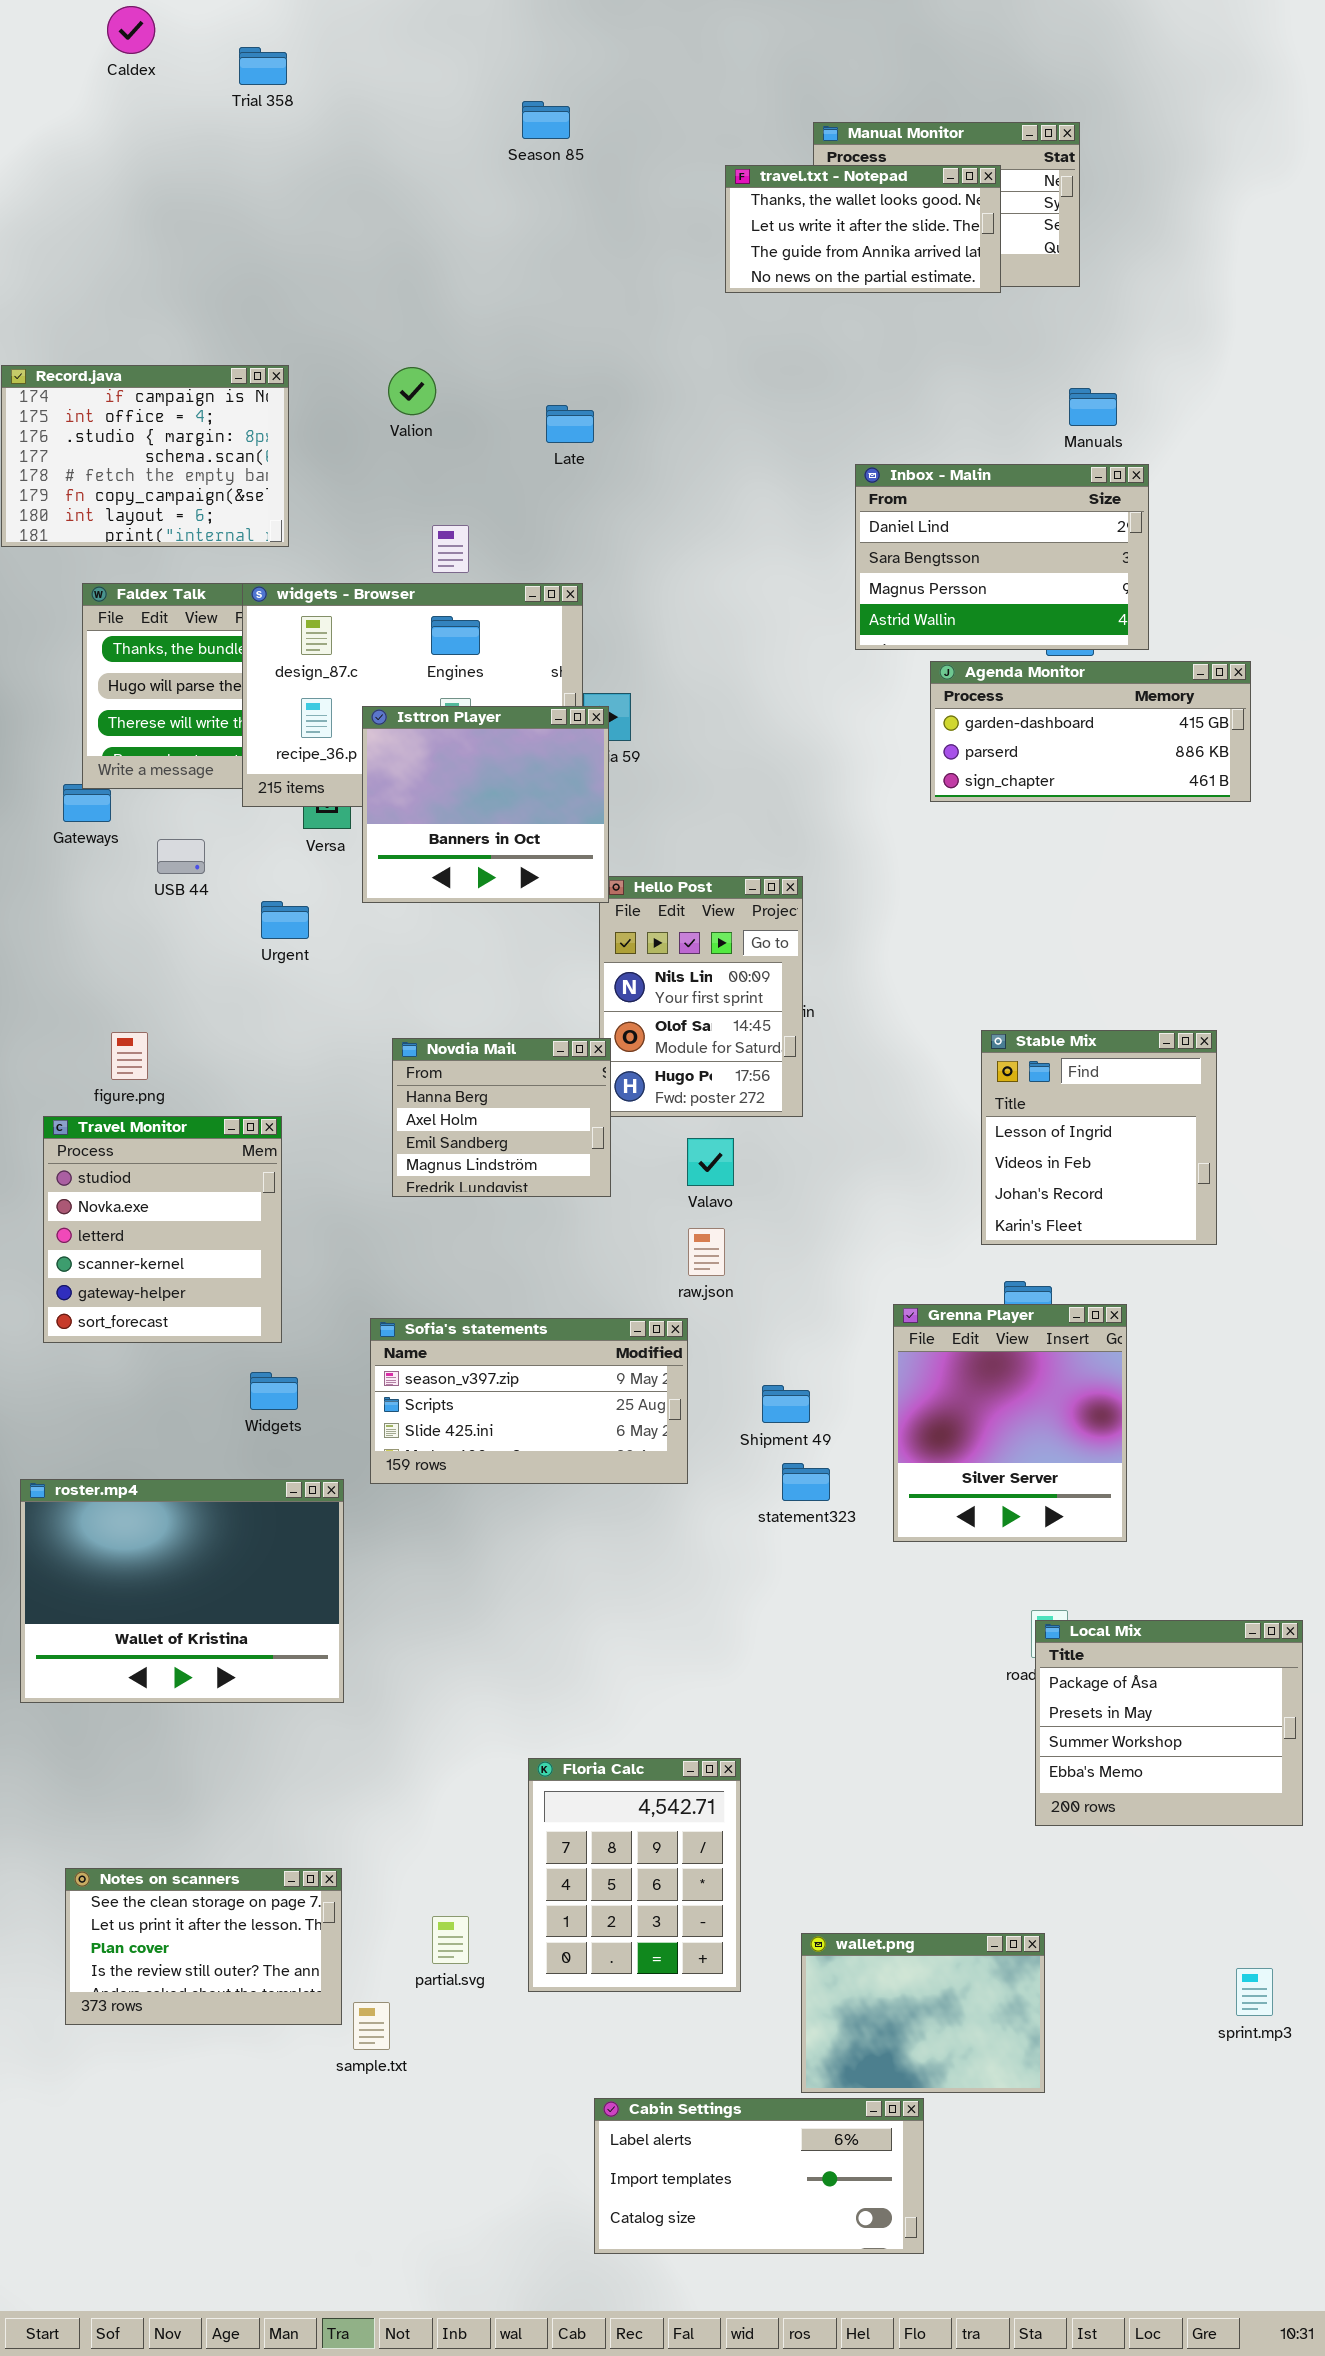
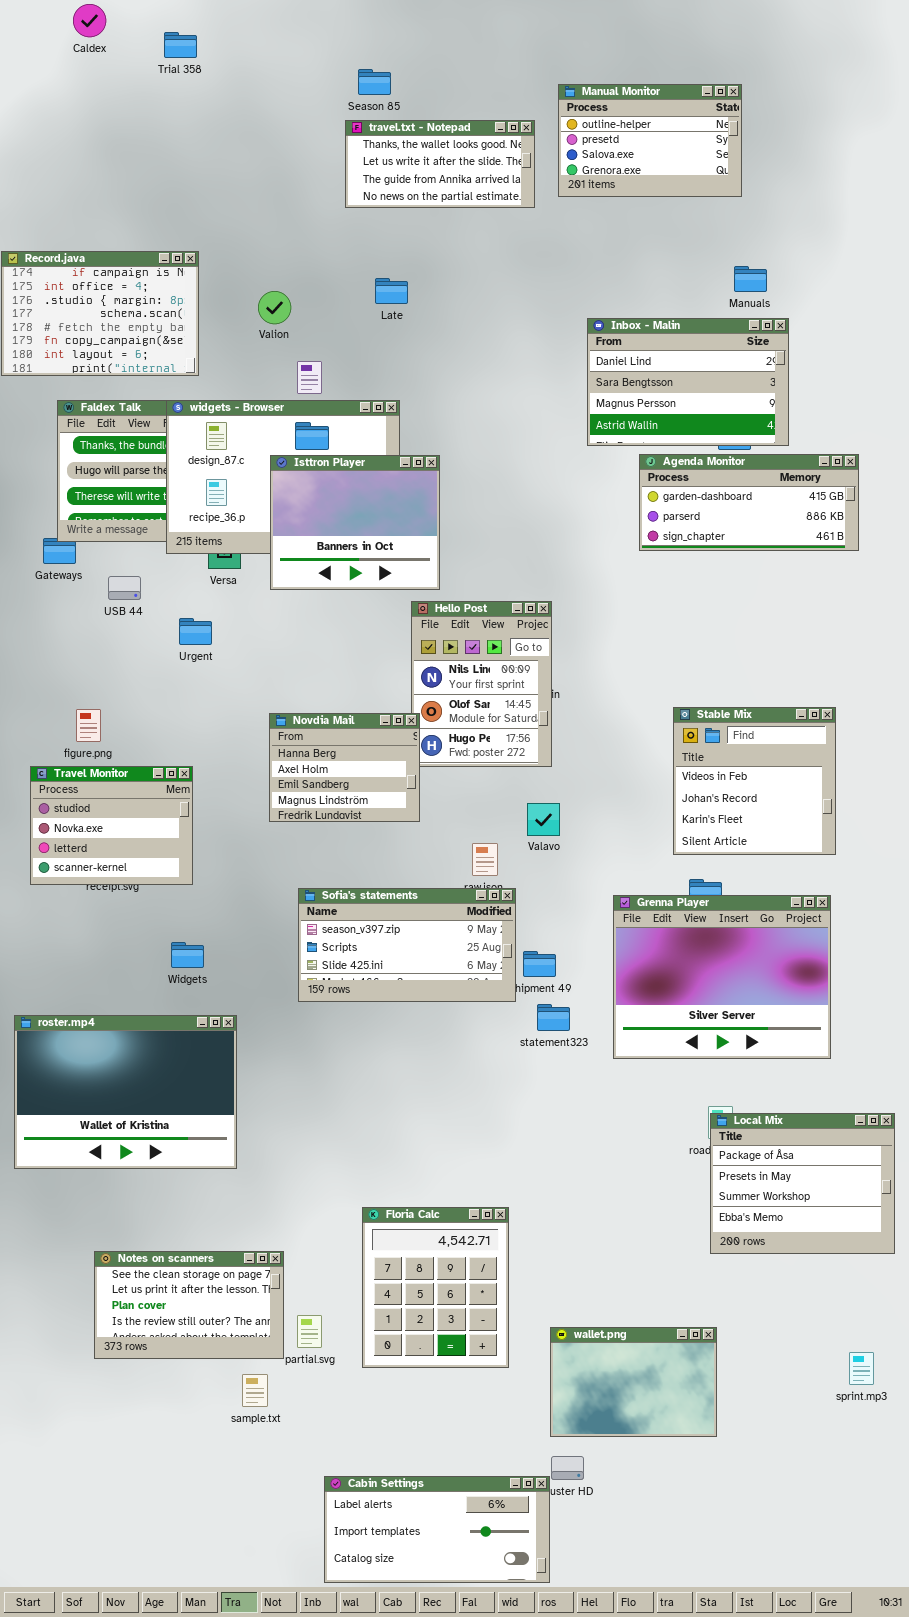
travel.txt - Notepad: [725,165,1001,293] -> [345,120,535,208], moved
Valion: [388,367,436,415] -> [258,291,291,324], moved
Isttron Player: [362,706,609,903] -> [270,455,440,590], moved
Stable Mix: [981,1030,1217,1245] -> [673,707,836,855], scrolled down 1 row
Travel Monitor: [43,1116,282,1343] -> [30,766,193,885], resized
Valavo: [687,1138,734,1186] -> [527,803,560,836], moved
Grenna Player: [893,1304,1127,1542] -> [613,895,831,1059], resized
Sofia's statements: [370,1318,688,1484] -> [298,888,516,1002], moved
Notes on scanners: [65,1868,342,2025] -> [94,1251,284,1359], moved
Cabin Settings: [594,2098,924,2254] -> [324,1476,550,1583], moved

